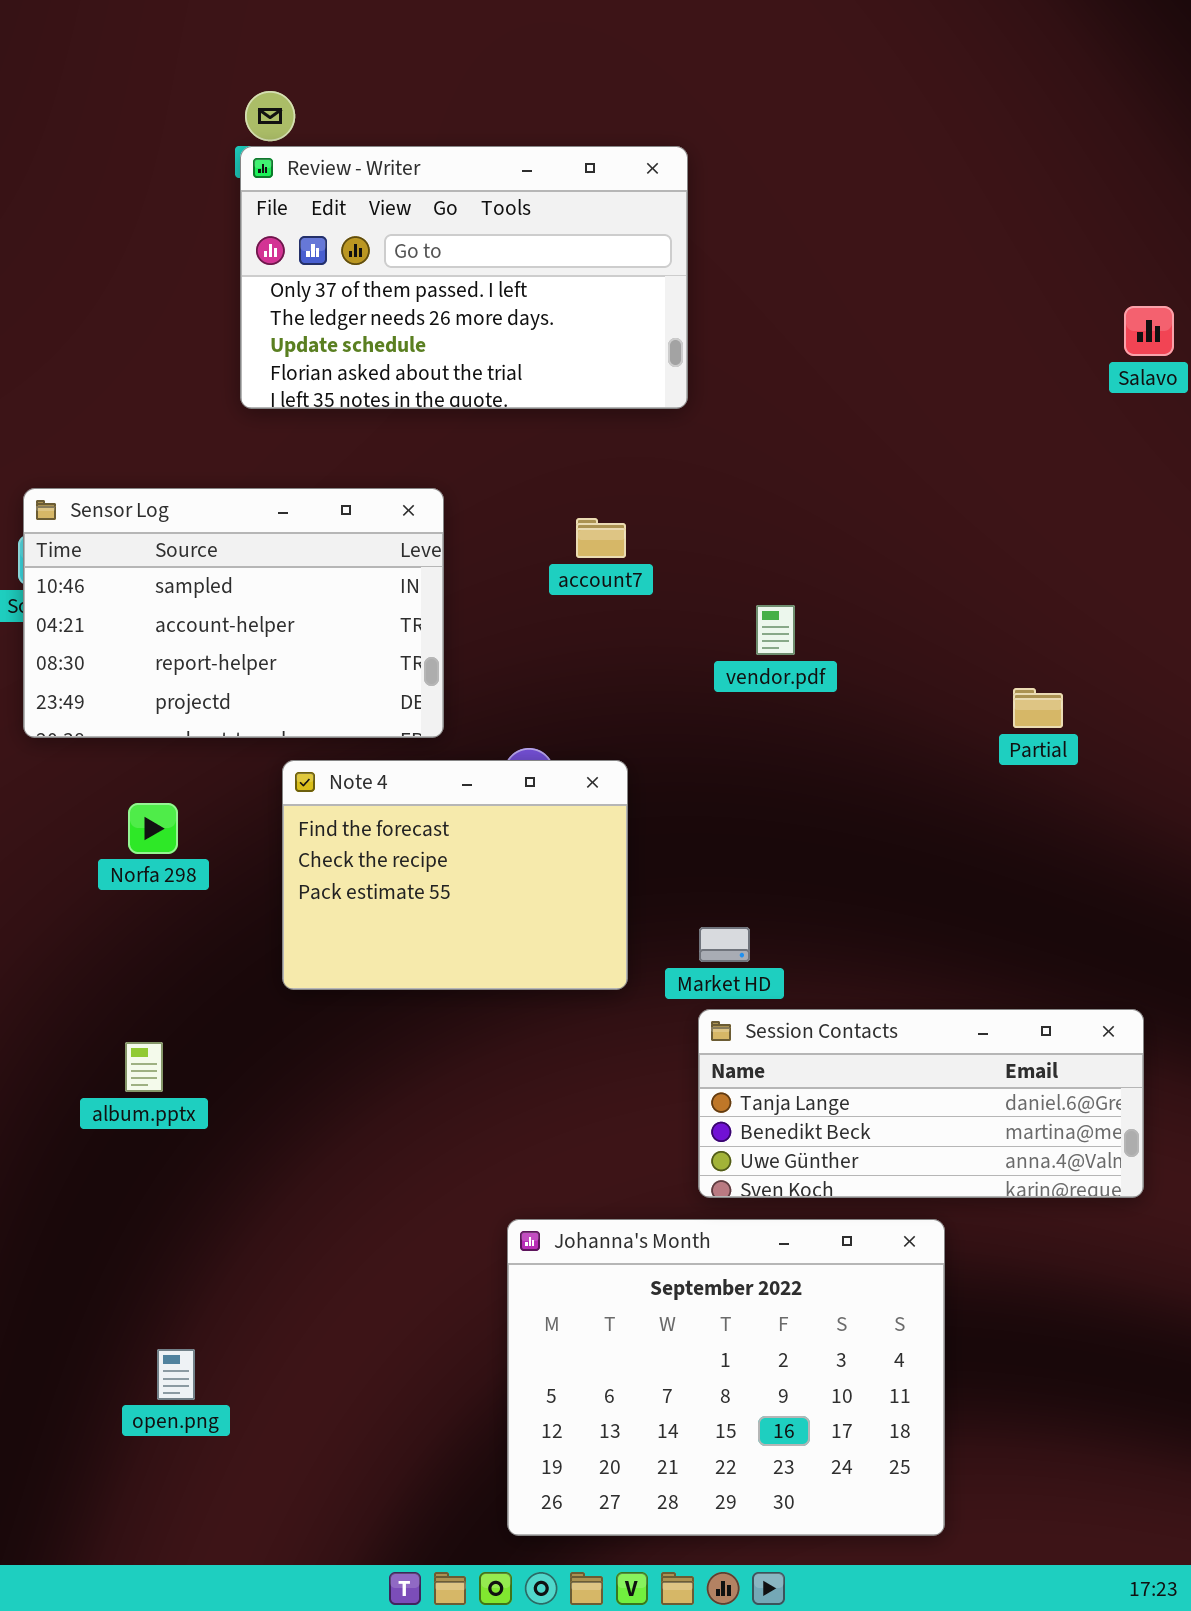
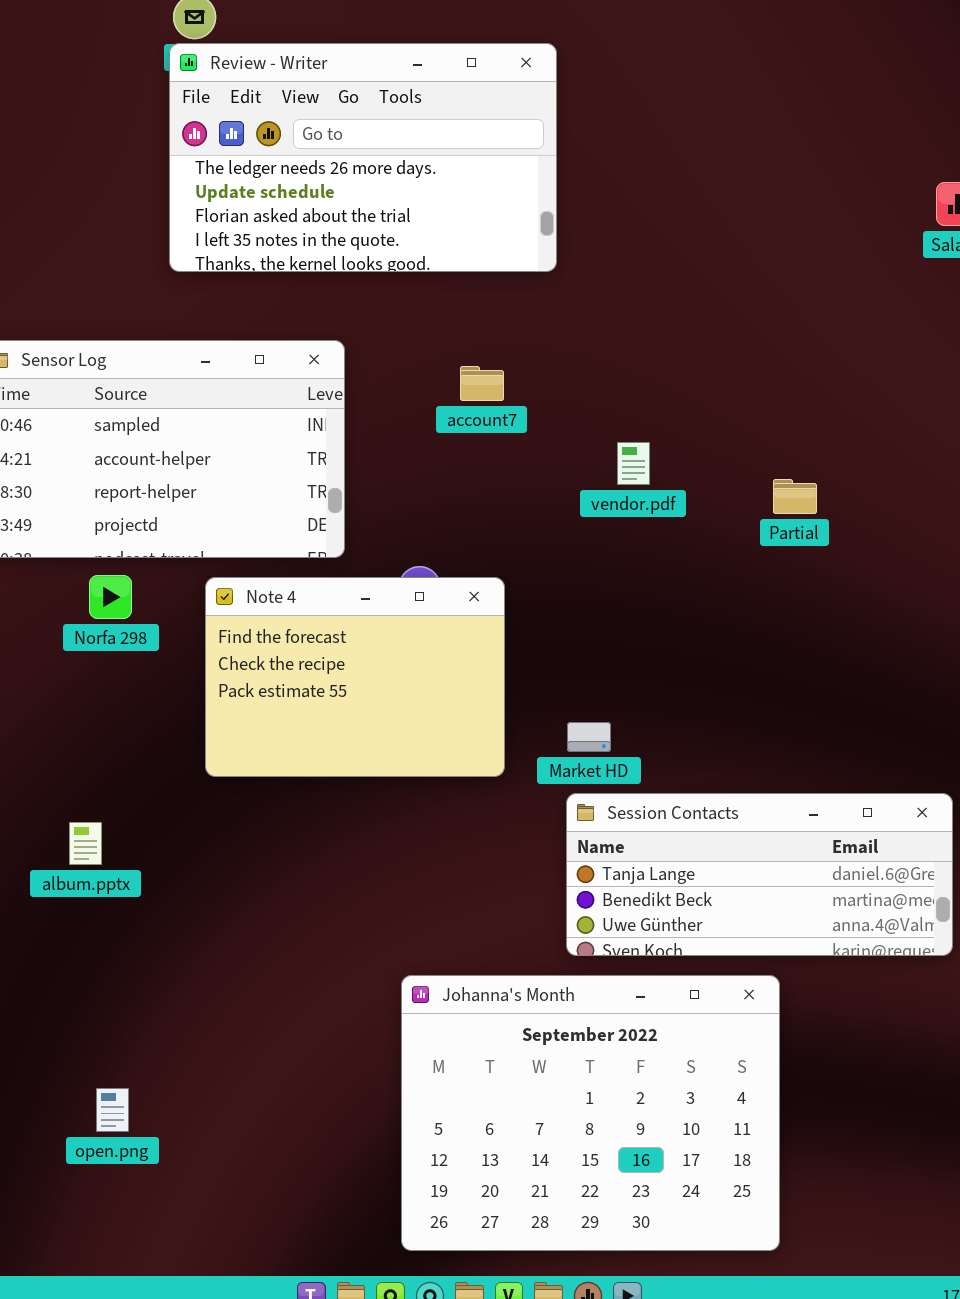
Review - Writer: [240,146,688,409] -> [169,43,557,272], scrolled down 1 row
Partial: [1013,688,1063,728] -> [773,479,817,514], moved
Norfa 298: [128,803,178,854] -> [89,575,132,619], moved

